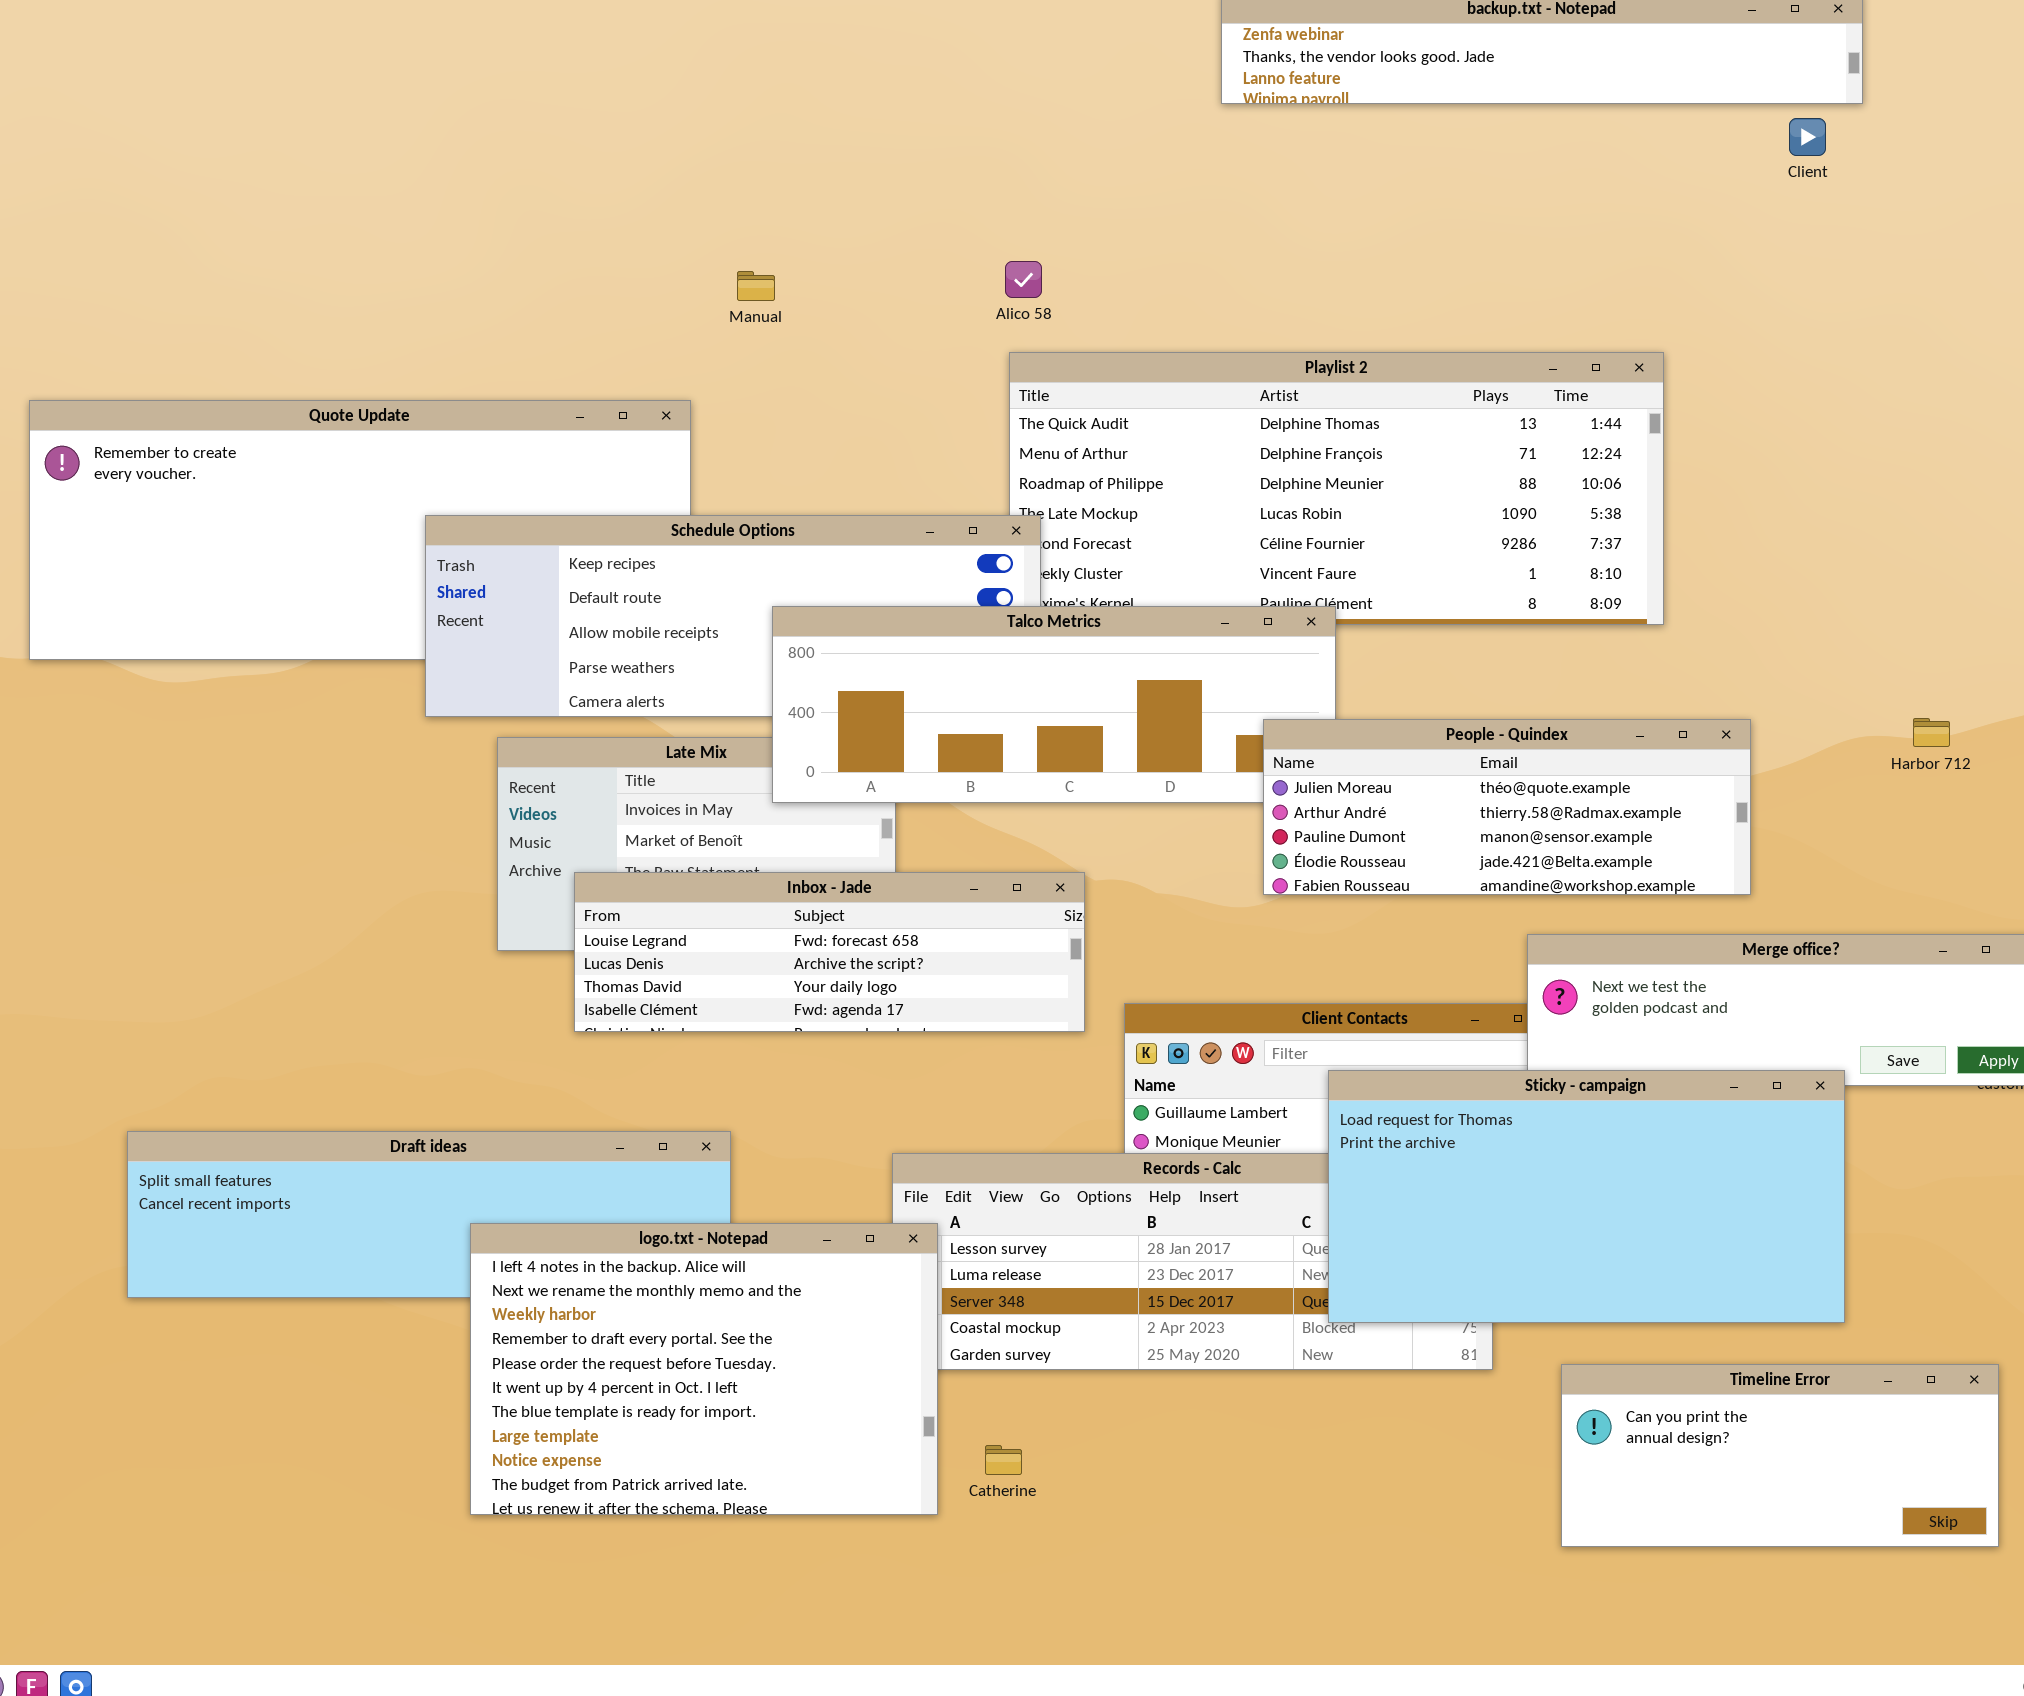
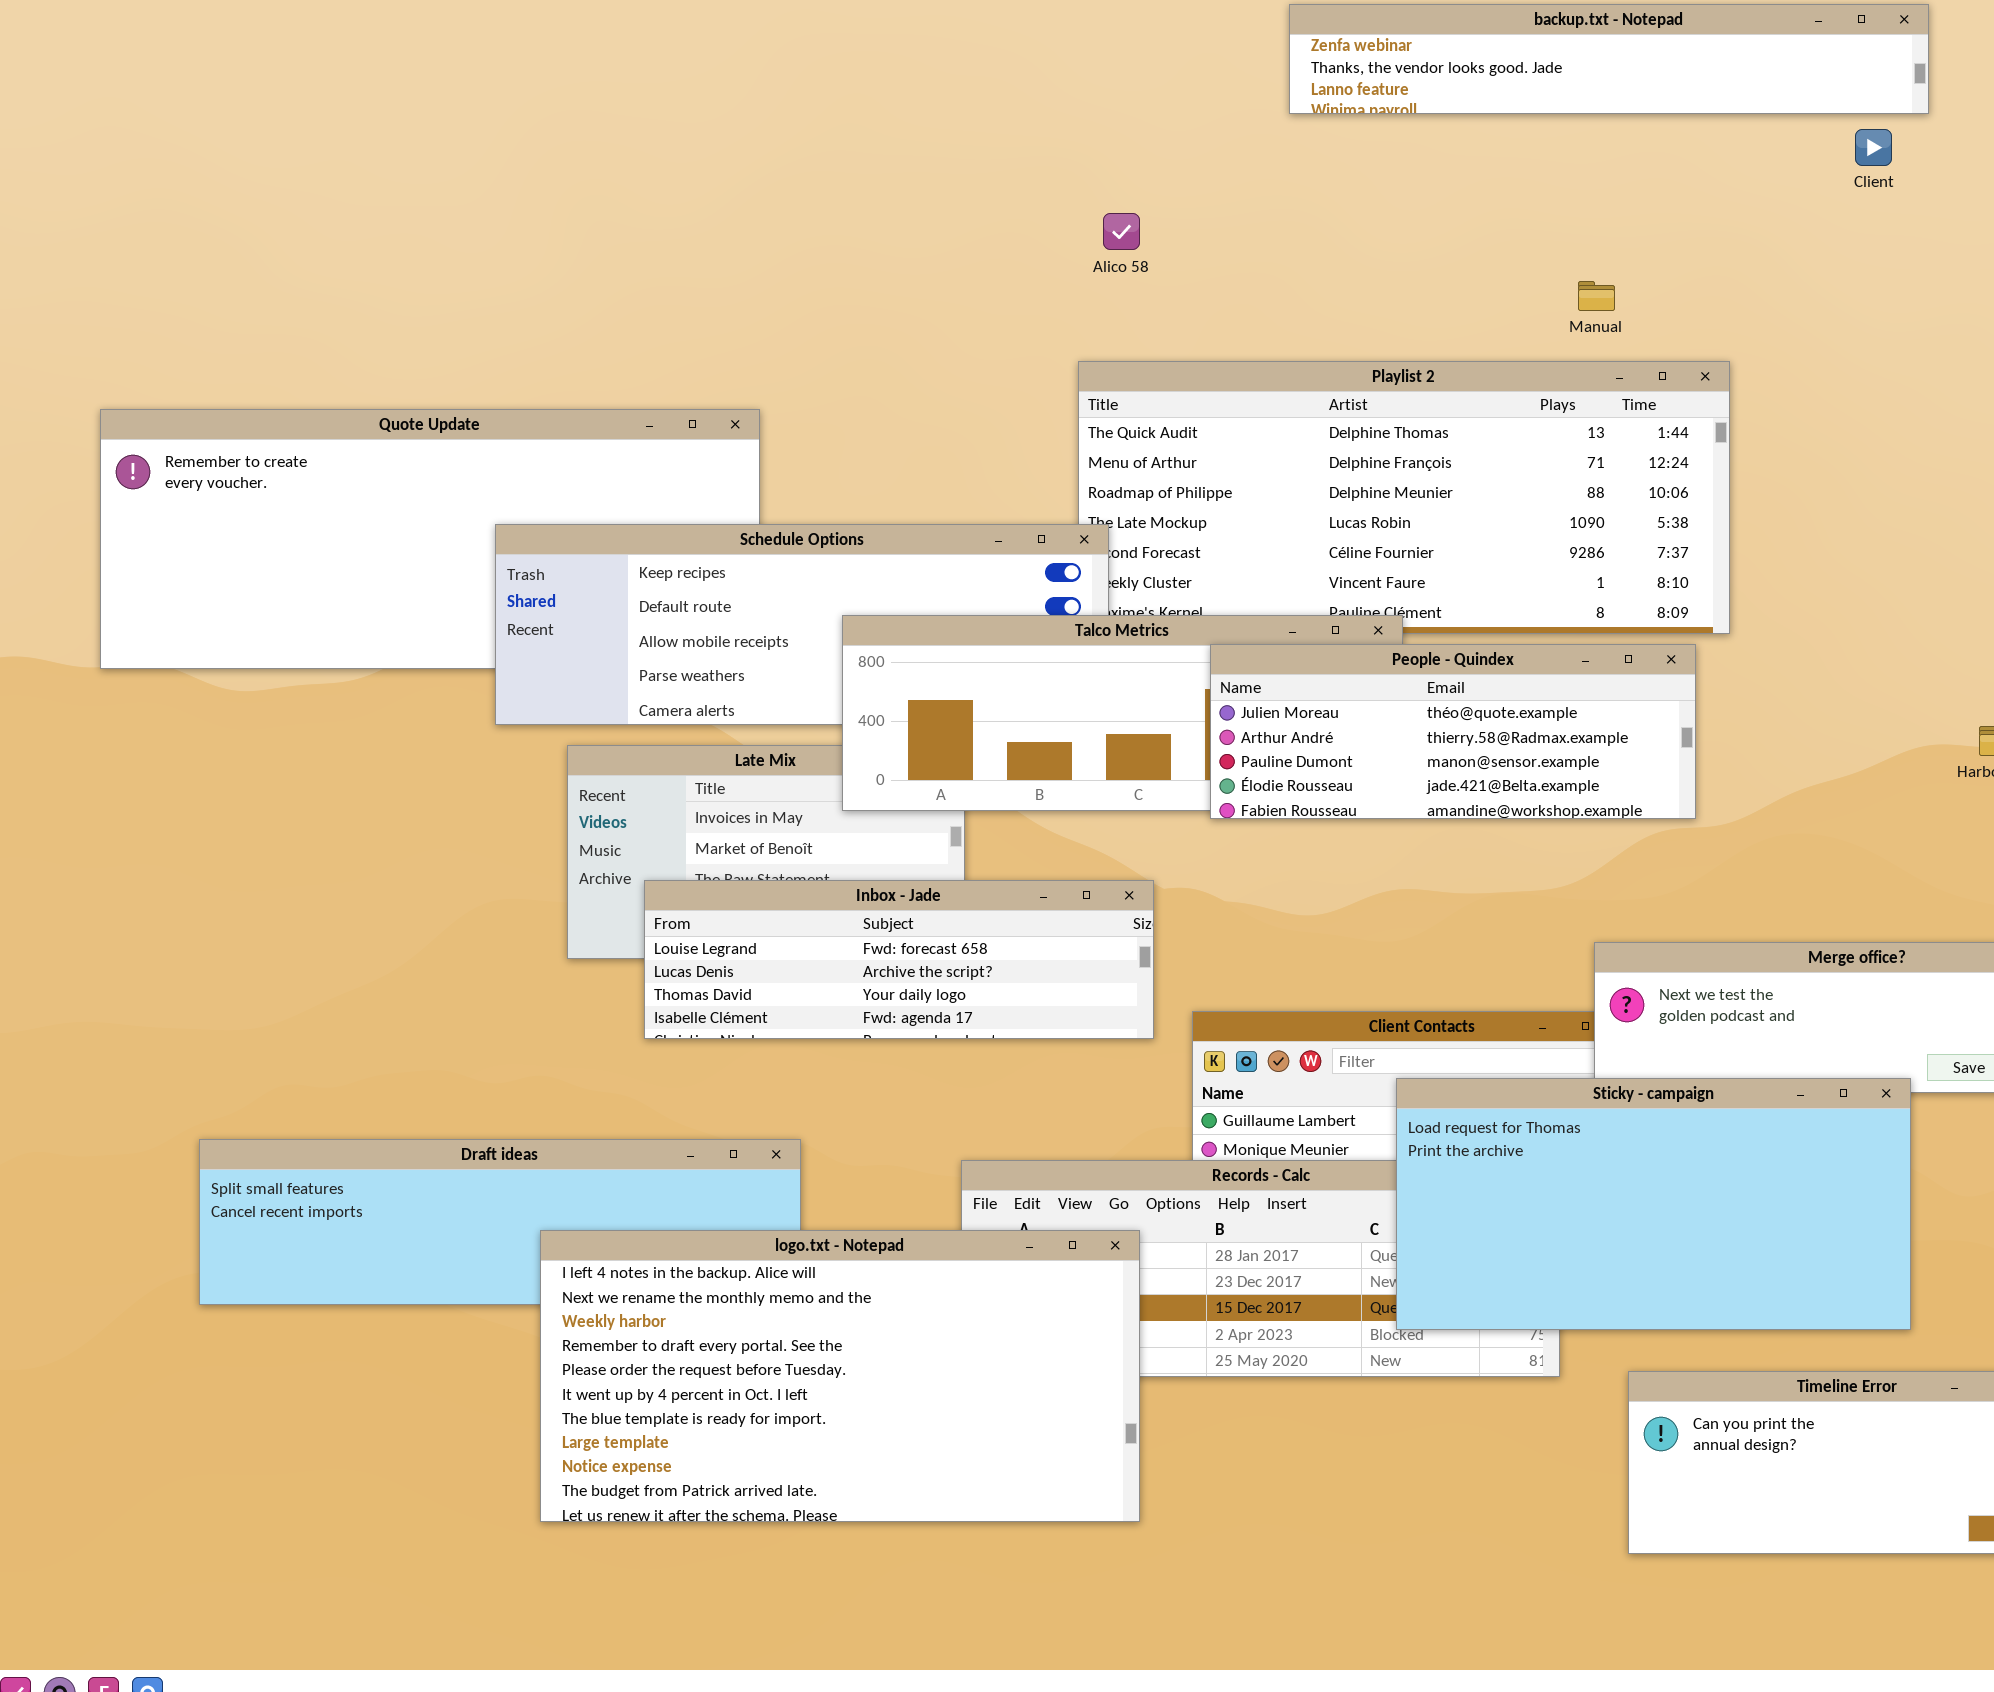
Alico 58: [1005,261,1042,298] -> [1103,213,1140,250], moved
Manual: [737,271,775,301] -> [1578,281,1615,311], moved
People - Quindex: [1263,719,1751,895] -> [1210,644,1696,819], moved
logo.txt - Notepad: [470,1223,938,1515] -> [540,1230,1140,1522], resized

